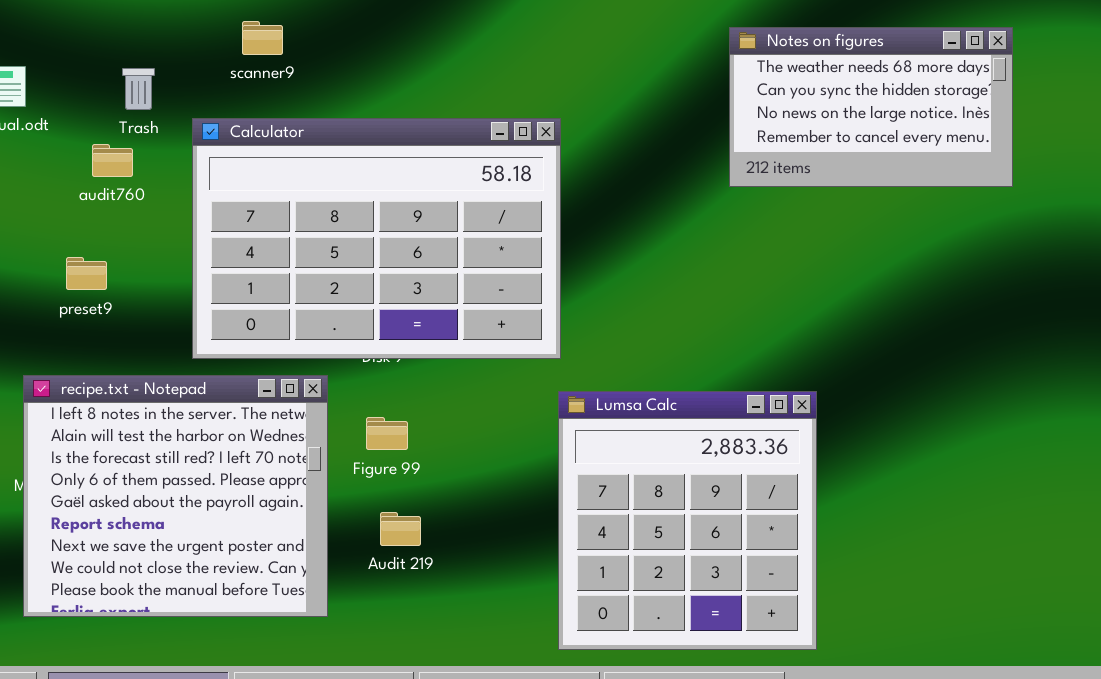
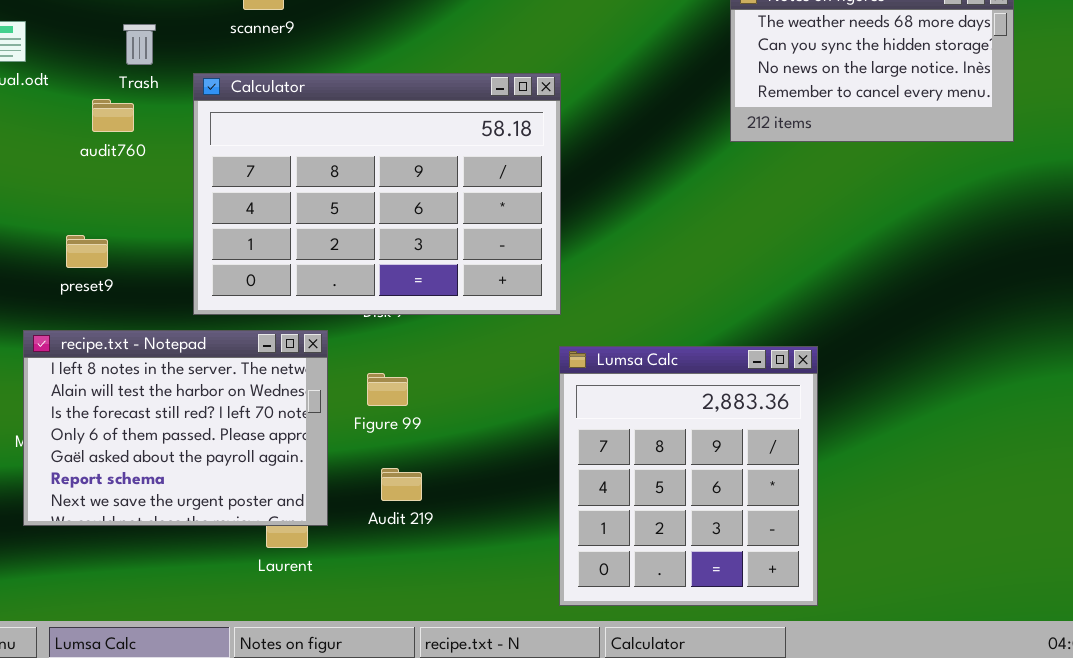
preset9: [66,257,107,290] -> [66,235,108,268], moved
recipe.txt - Notepad: [23,375,328,617] -> [23,330,328,526], resized

